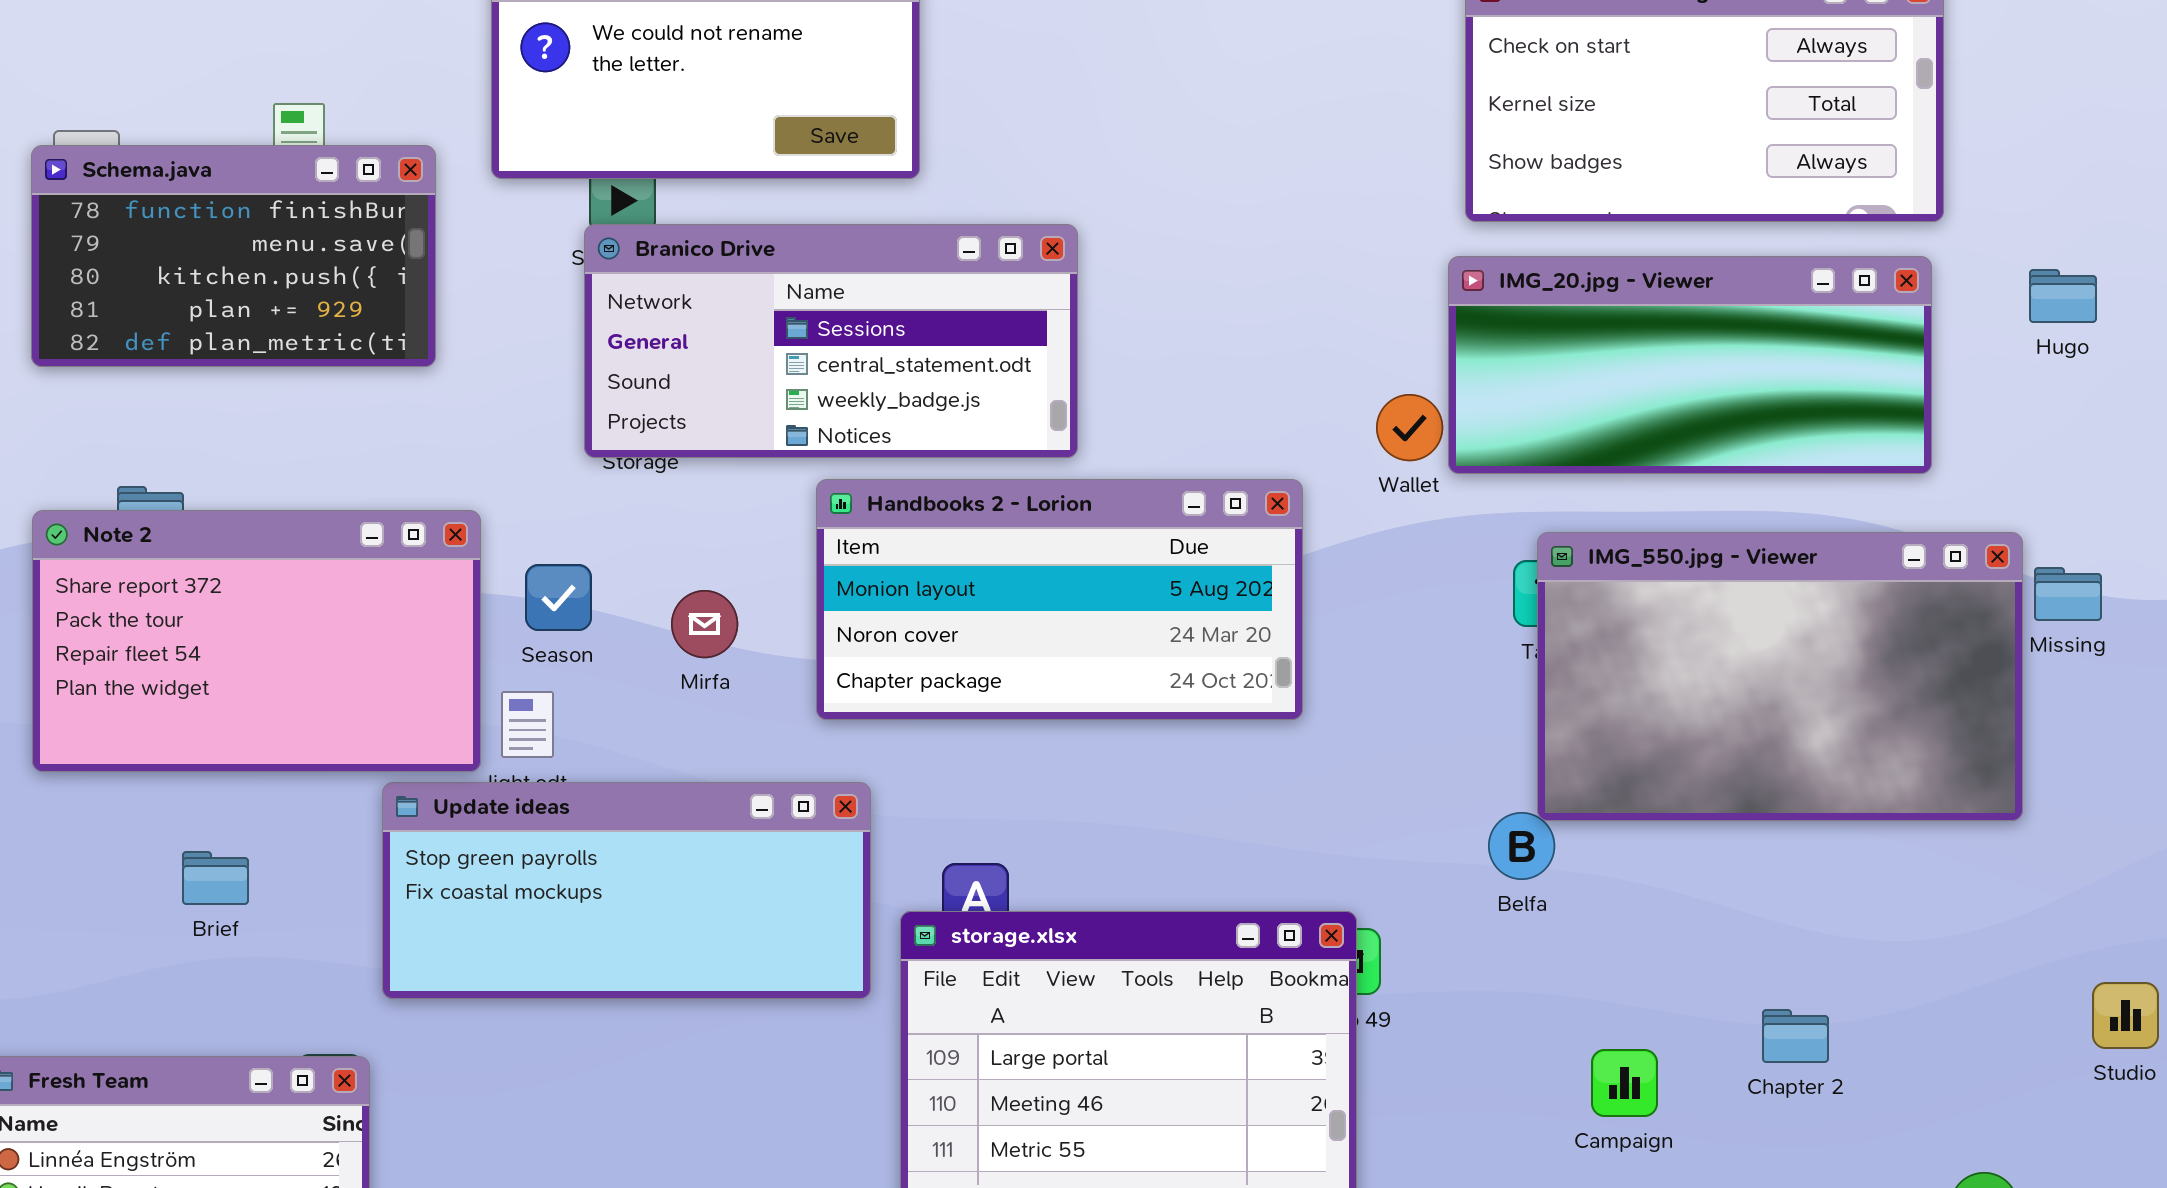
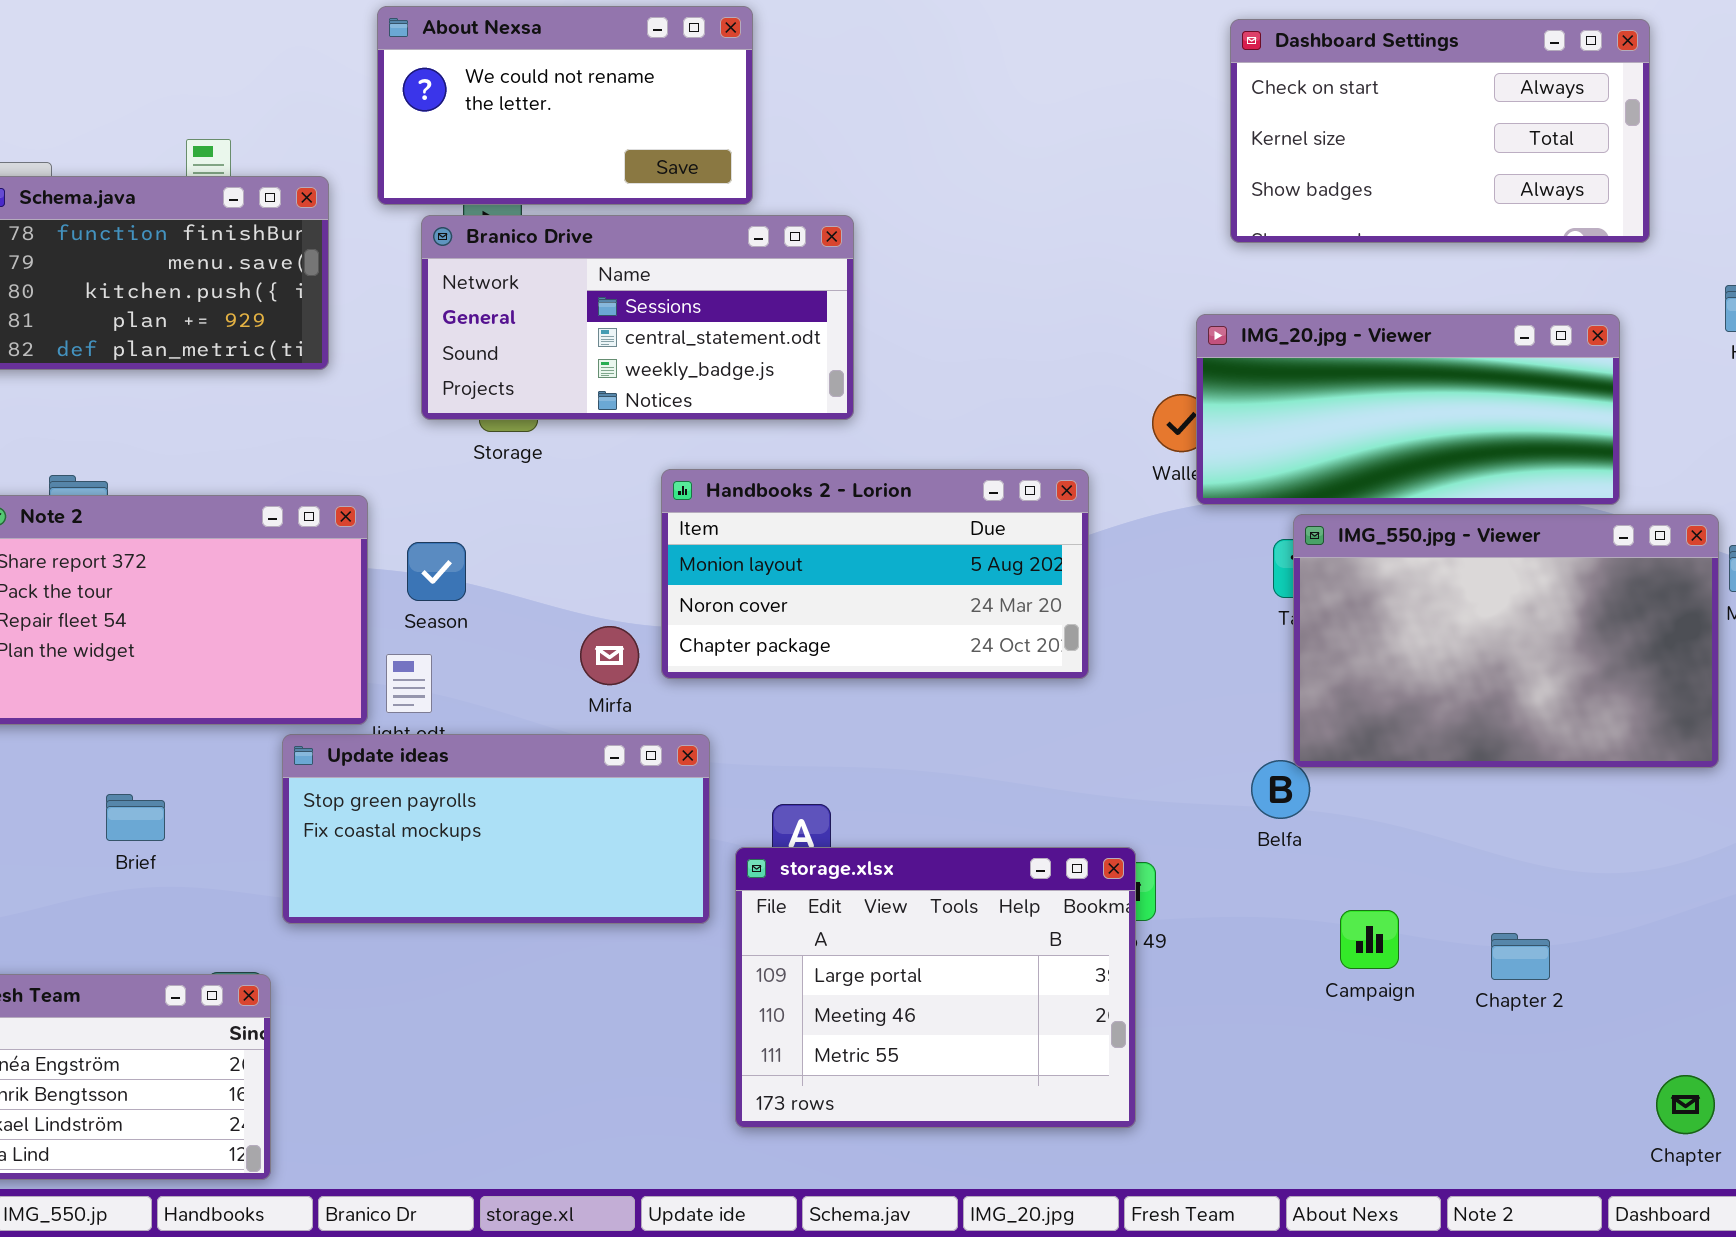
Branico Drive: [584,224,1078,458] -> [421,215,854,420], moved
IMG_20.jpg - Viewer: [1448,256,1932,474] -> [1196,314,1620,505], moved
Mirfa: [671,590,738,658] -> [580,626,639,685], moved
Campaign: [1591,1049,1658,1117] -> [1340,910,1399,969], moved

